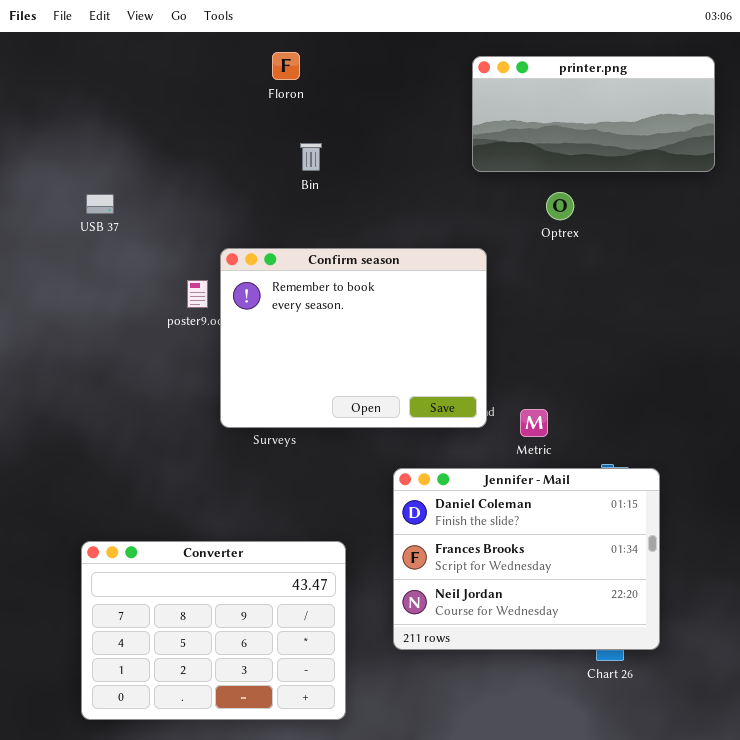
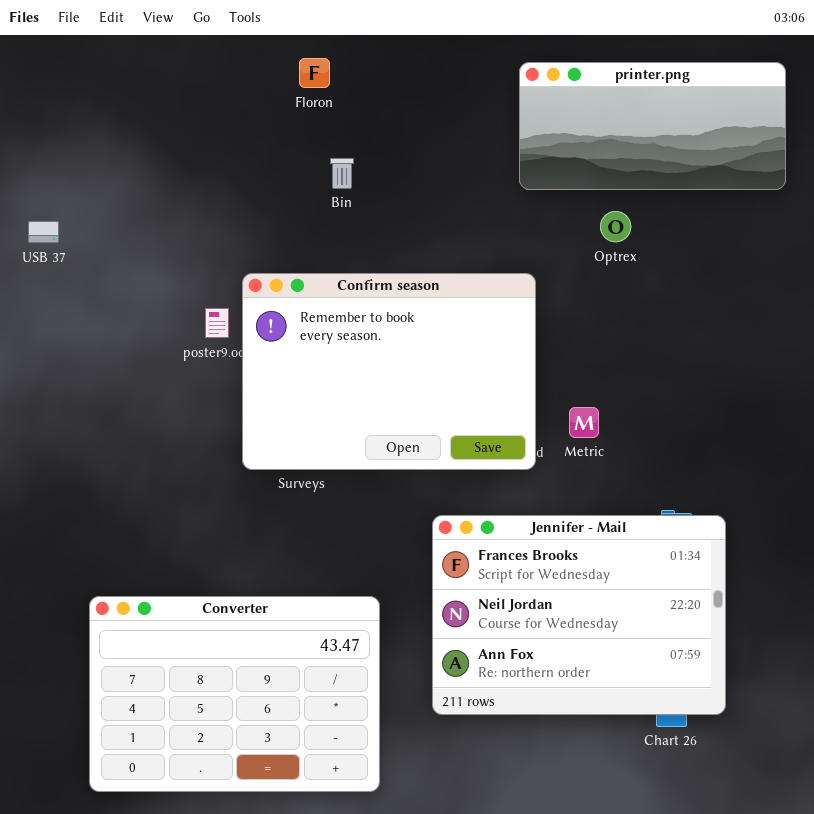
USB 37: [86,194,114,214] -> [28,221,59,243], moved
Metric: [520,409,548,437] -> [569,407,599,438], moved
Jennifer - Mail: [393,468,660,650] -> [432,515,726,715], scrolled down 1 row

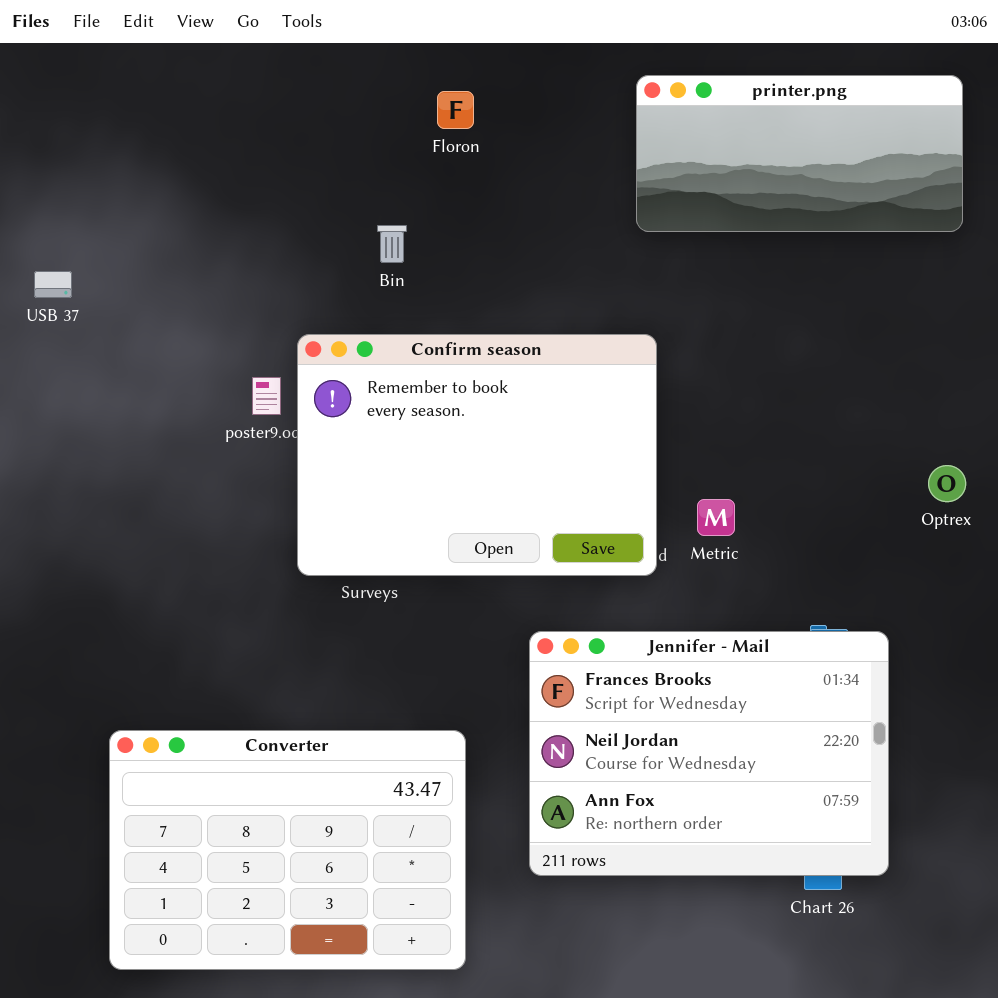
Floron: [299,58,330,88] -> [437,91,474,129], moved
Bin: [330,158,354,189] -> [377,225,407,263], moved
Optrex: [600,211,631,242] -> [928,465,966,502], moved

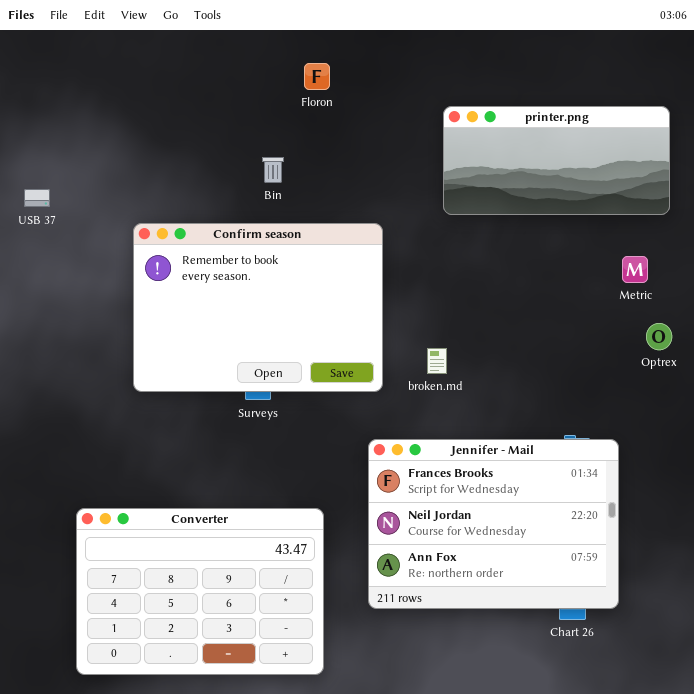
printer.png: [636,75,963,232] -> [443,106,670,215], moved
Confirm season: [297,334,657,576] -> [133,223,383,392], moved
Metric: [697,499,735,536] -> [622,256,648,283], moved

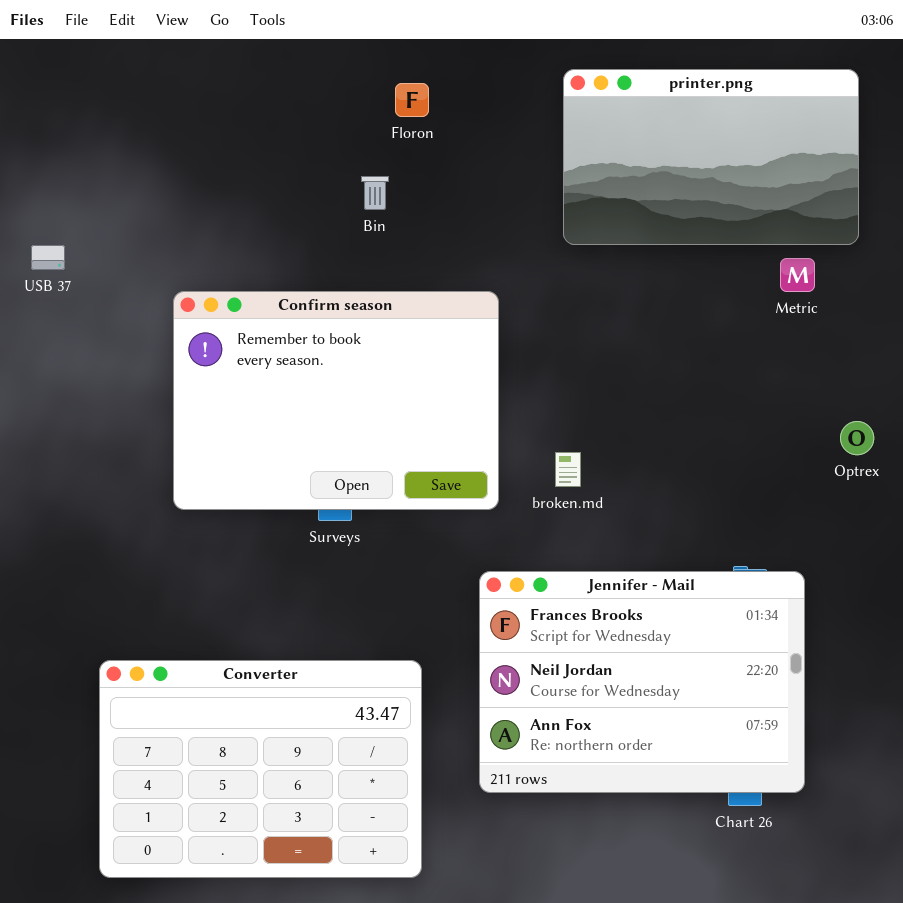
printer.png: [443,106,670,215] -> [563,69,859,245], moved, resized
Bin: [262,157,284,183] -> [361,176,389,210], moved
Metric: [622,256,648,283] -> [780,258,815,292], moved

